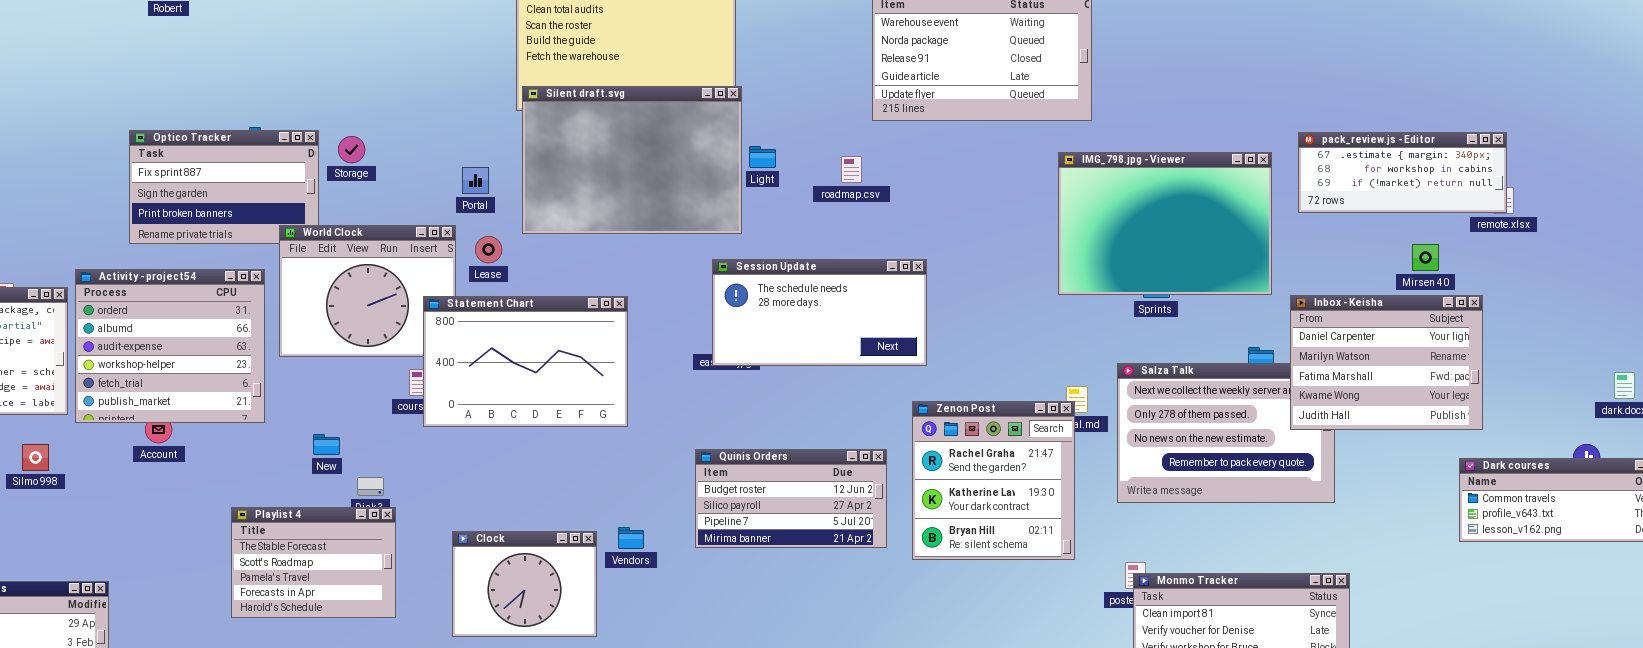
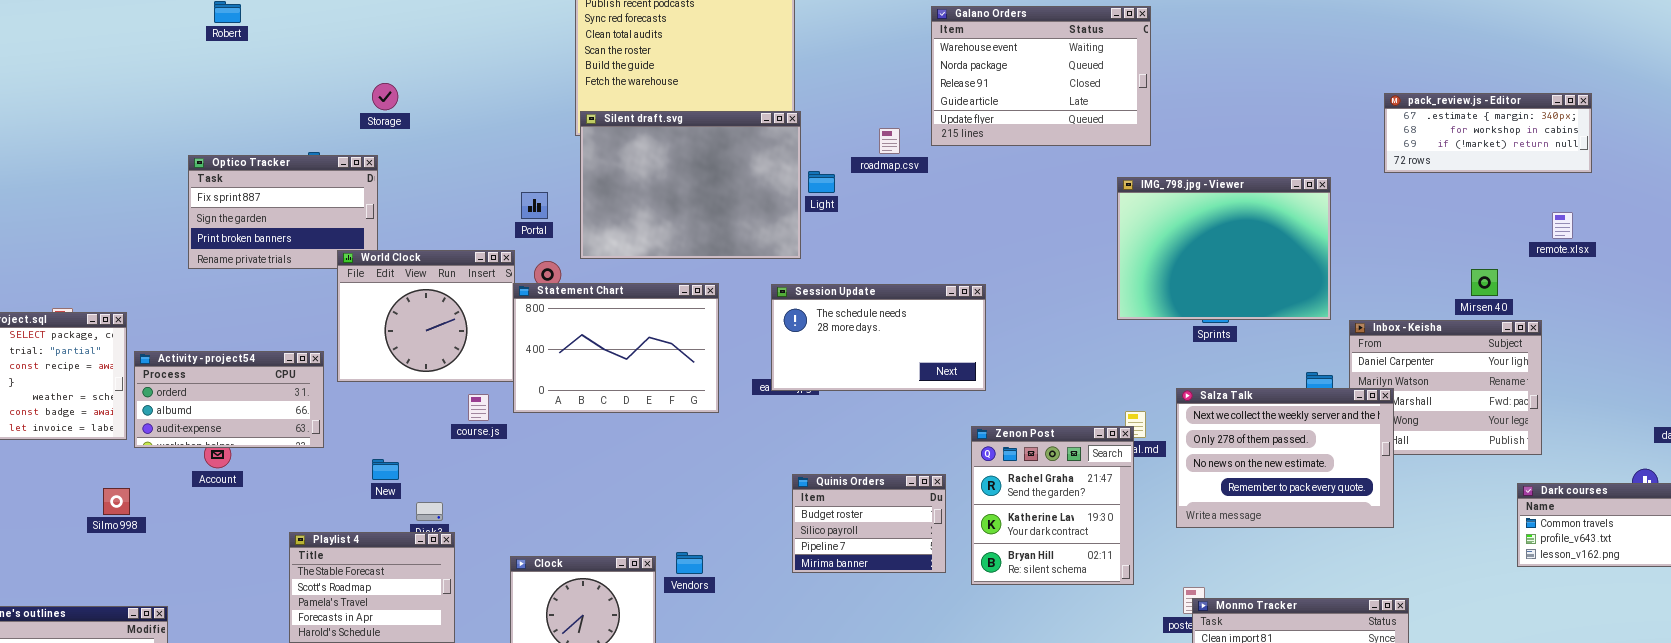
pack_review.js - Editor: [1298,132,1507,213] -> [1384,93,1592,173], moved
Storage: [338,136,365,163] -> [372,83,398,110], moved
roadmap.csv: [841,156,862,183] -> [879,128,900,154], moved
Activity - project54: [75,269,265,423] -> [134,351,324,448], resized
Statement Chart: [423,296,628,427] -> [513,283,719,413], moved
Salza Talk: [1117,363,1335,503] -> [1176,388,1394,528], raised
Silmo 998: [22,444,49,471] -> [103,488,130,515], moved
Quinis Orders: [695,449,887,548] -> [792,474,946,573], resized

